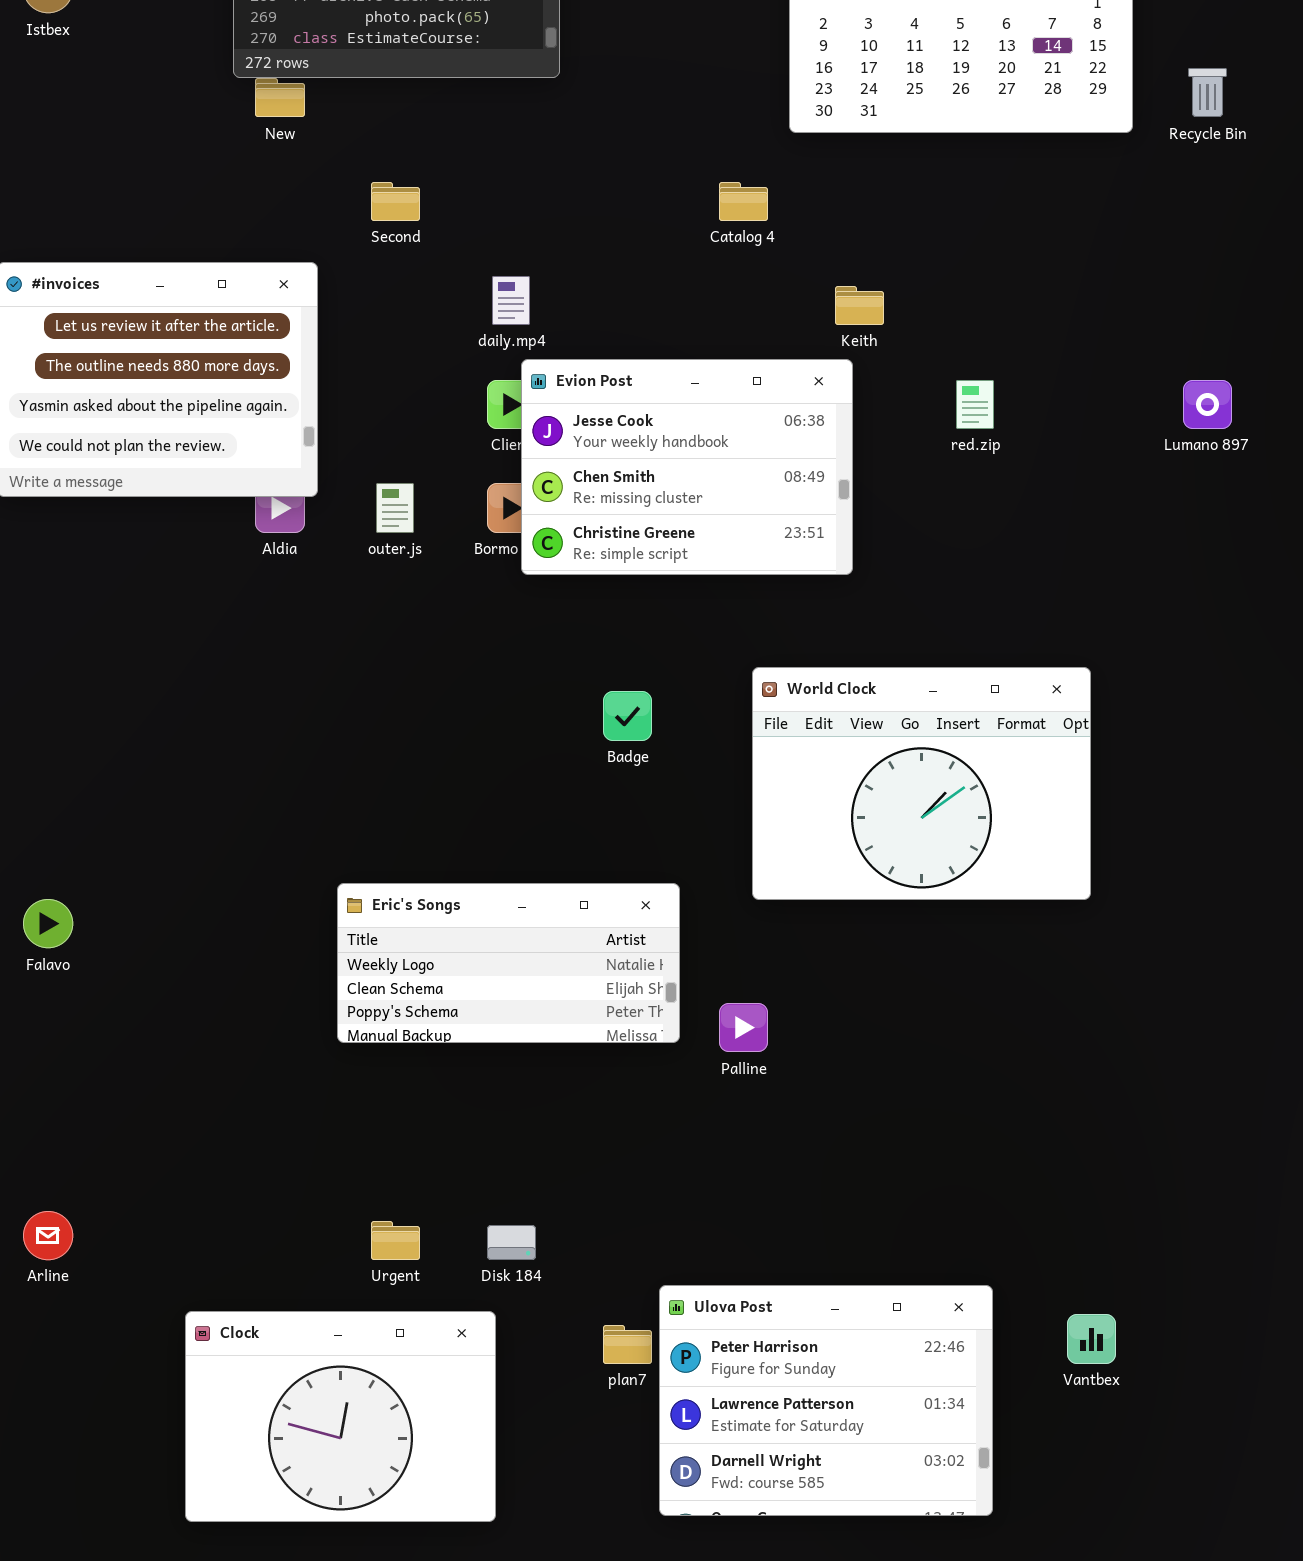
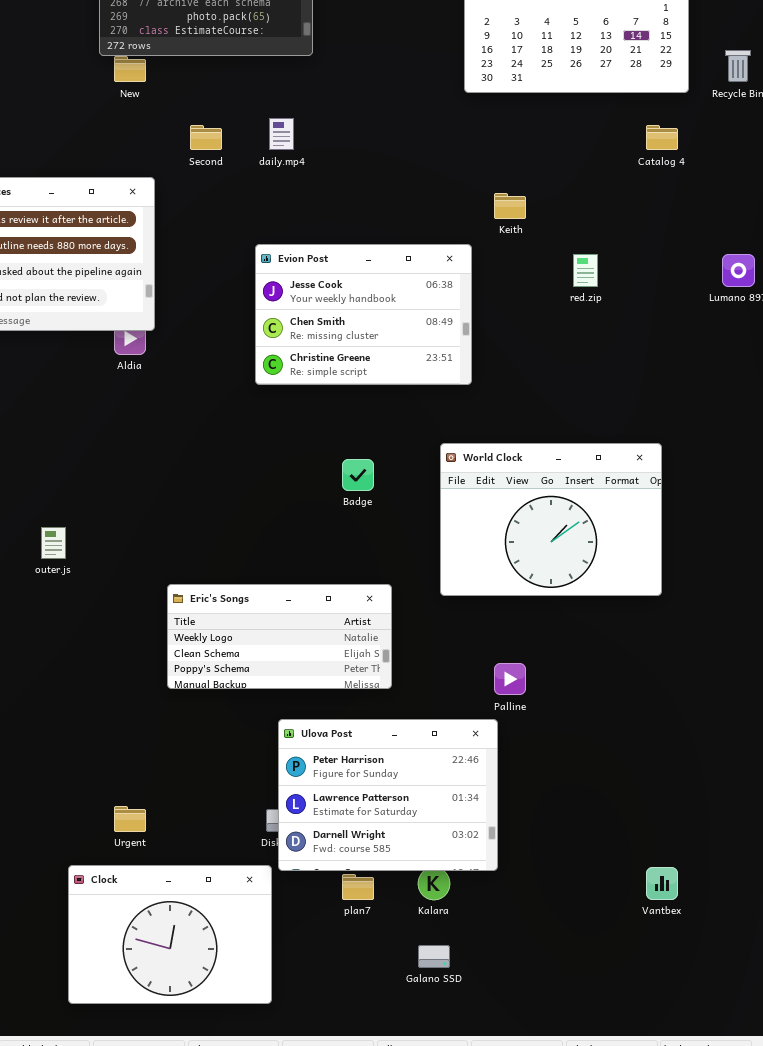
Catalog 4: [719,182,768,221] -> [646,125,678,150], moved
daily.mp4: [492,276,530,325] -> [269,118,294,150], moved
Evion Post: [521,359,853,575] -> [255,244,472,385], moved
outer.js: [376,483,414,533] -> [41,527,66,559], moved
Palline: [719,1003,768,1052] -> [494,663,526,695], moved
Urgent: [371,1221,420,1260] -> [114,806,146,832], moved
Ulova Post: [659,1285,993,1516] -> [278,719,498,871], moved

